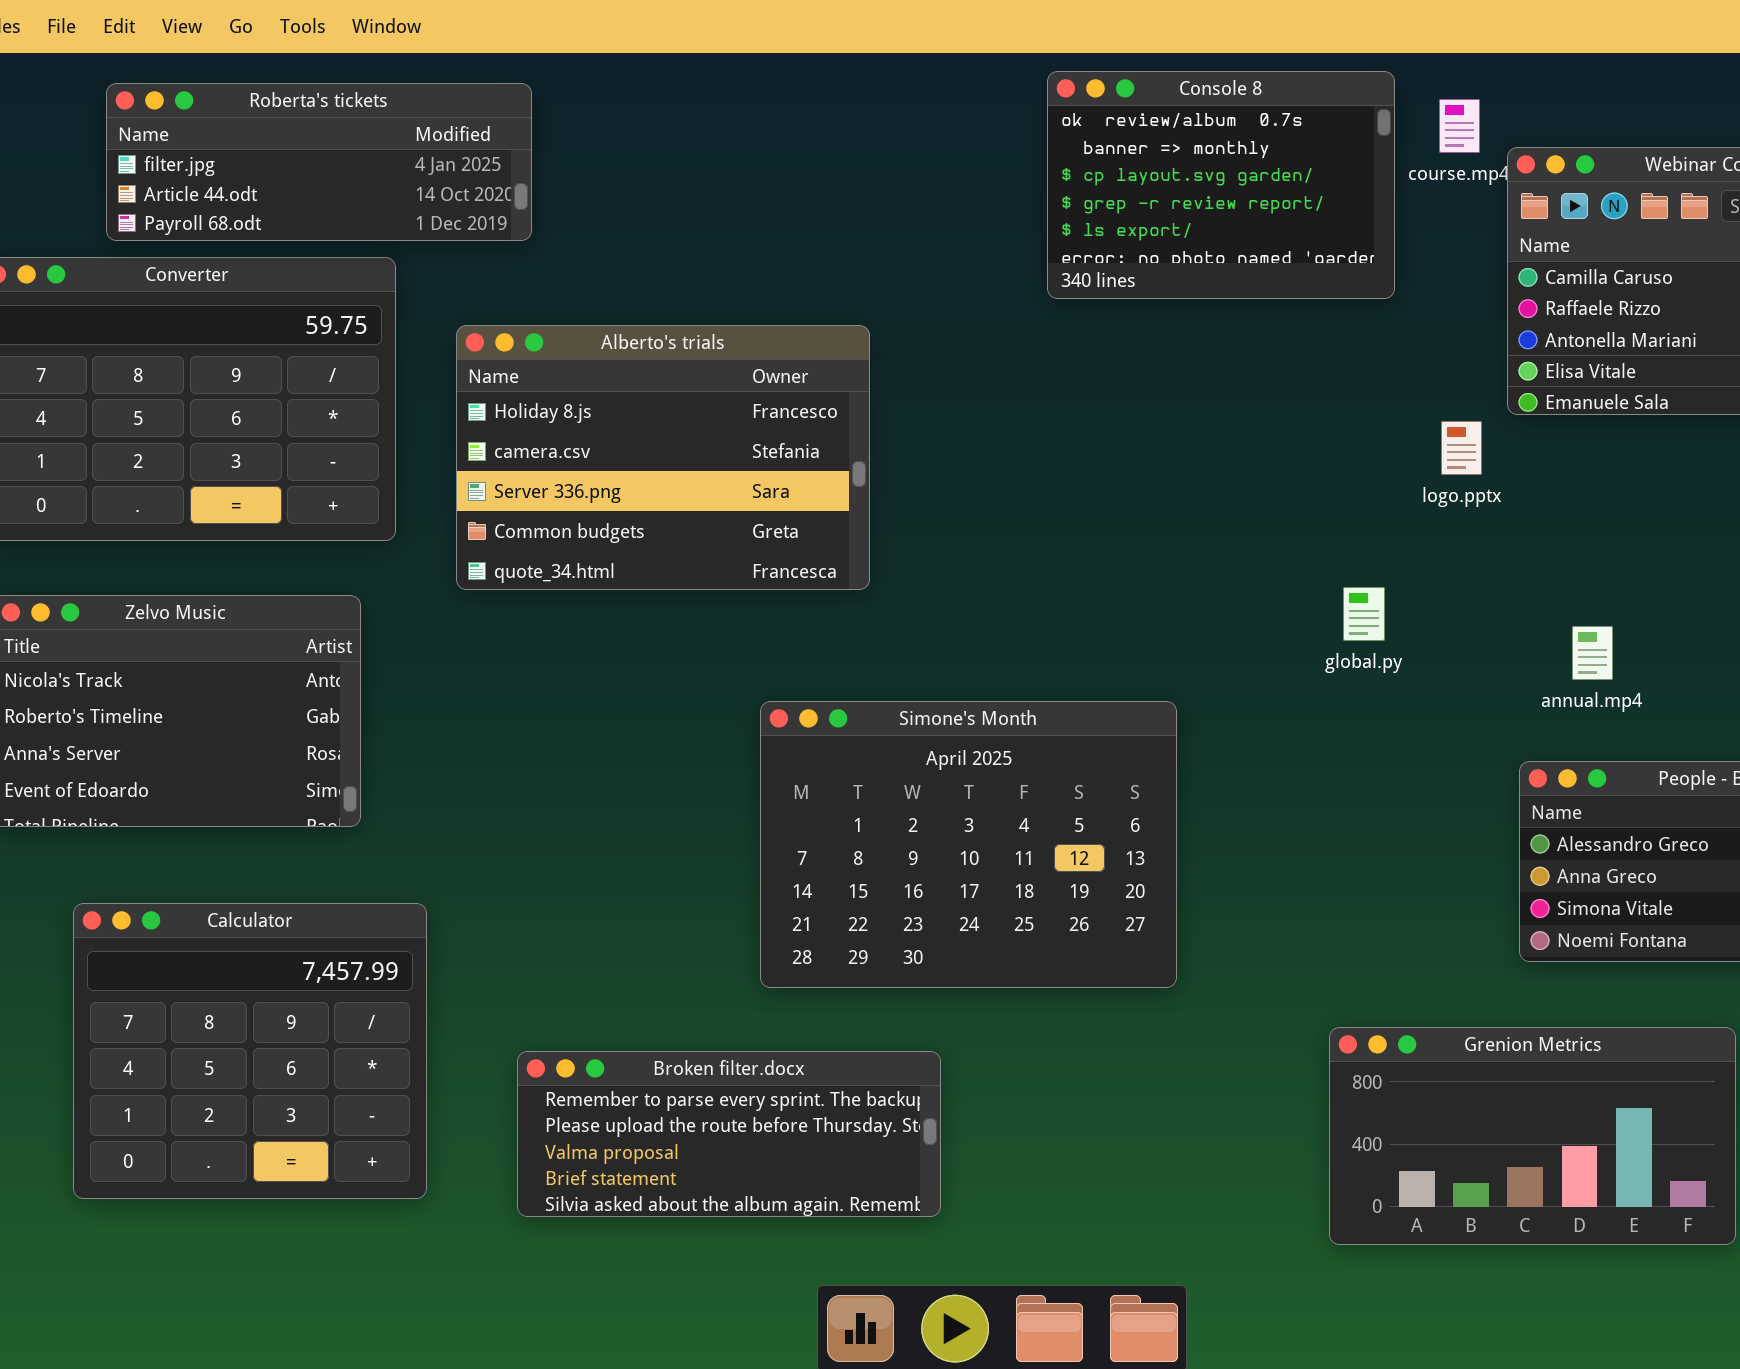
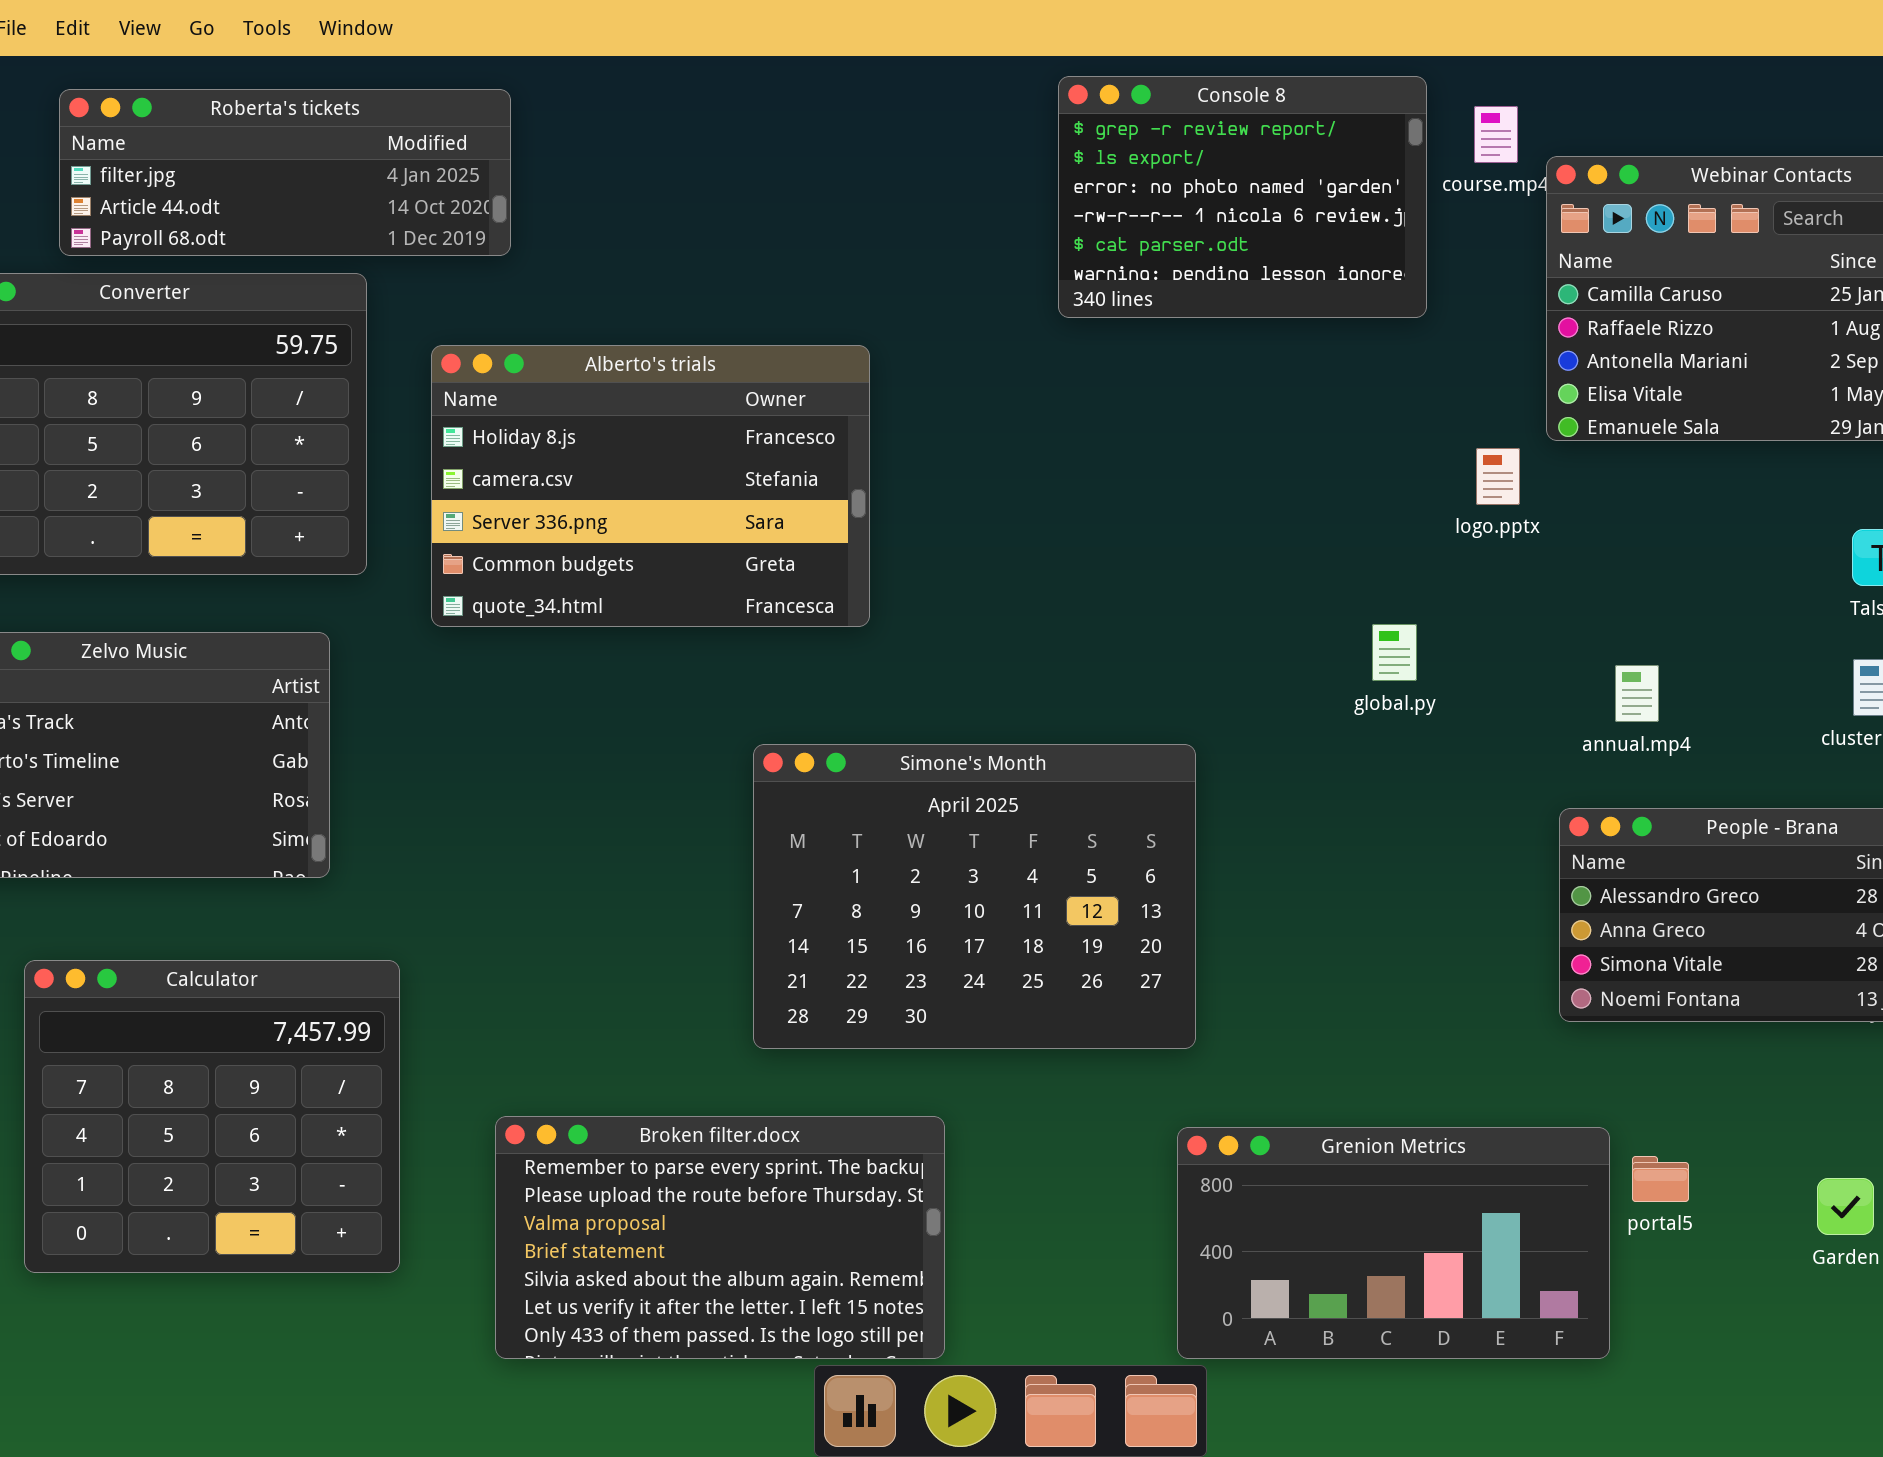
Console 8: [1047,71,1395,299] -> [1058,76,1427,318], scrolled down 3 rows
Grenion Metrics: [1329,1027,1736,1245] -> [1177,1127,1610,1359], moved
Broken filter.docx: [517,1051,941,1217] -> [495,1116,945,1359], resized

